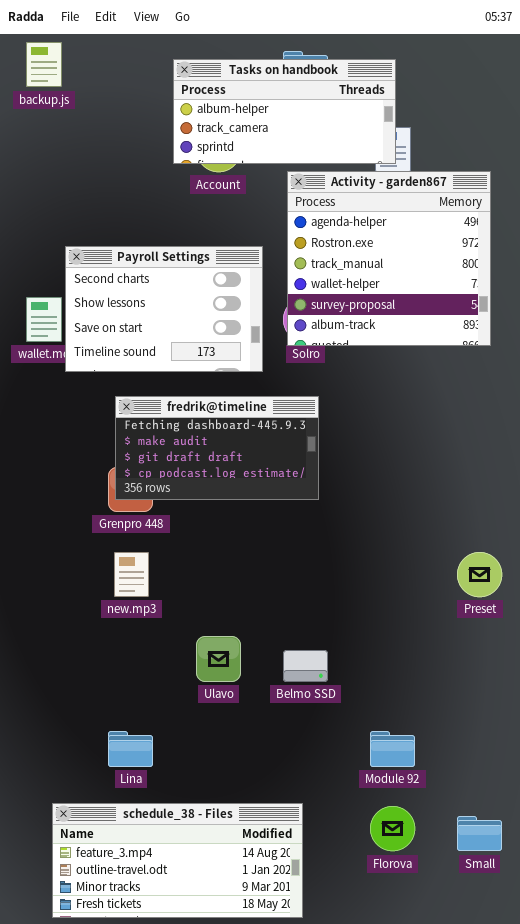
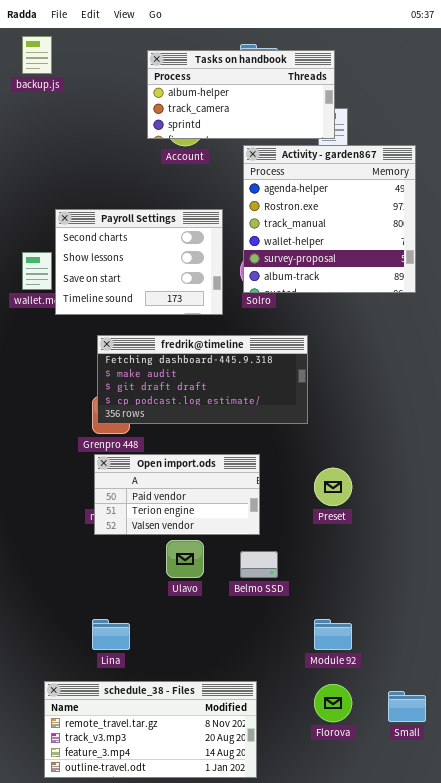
fredrik@timeline: [115,396,319,500] -> [97,335,308,424], resized
Open import.ods: none -> [94,454,260,535], opened
Preset: [457,552,502,597] -> [314,468,352,506], moved
schedule_38 - Files: [52,803,303,918] -> [44,681,257,778], scrolled up 2 rows

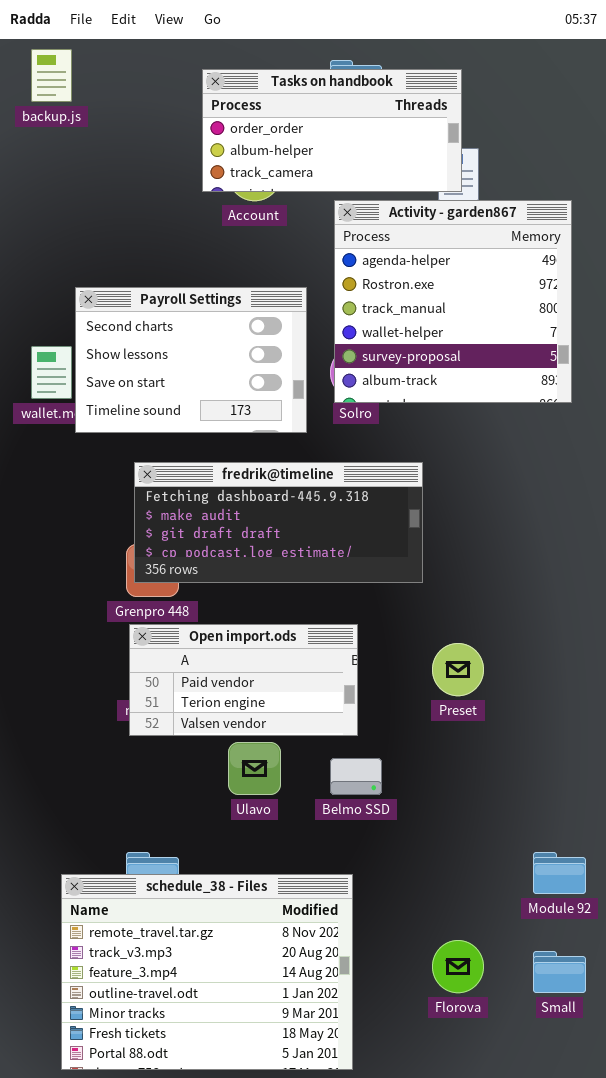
Tasks on handbook: [147,50,335,139] -> [202,69,462,192], scrolled up 1 row
Module 92: [314,619,352,650] -> [533,852,586,894], moved
schedule_38 - Files: [44,681,257,778] -> [61,874,353,1070], resized

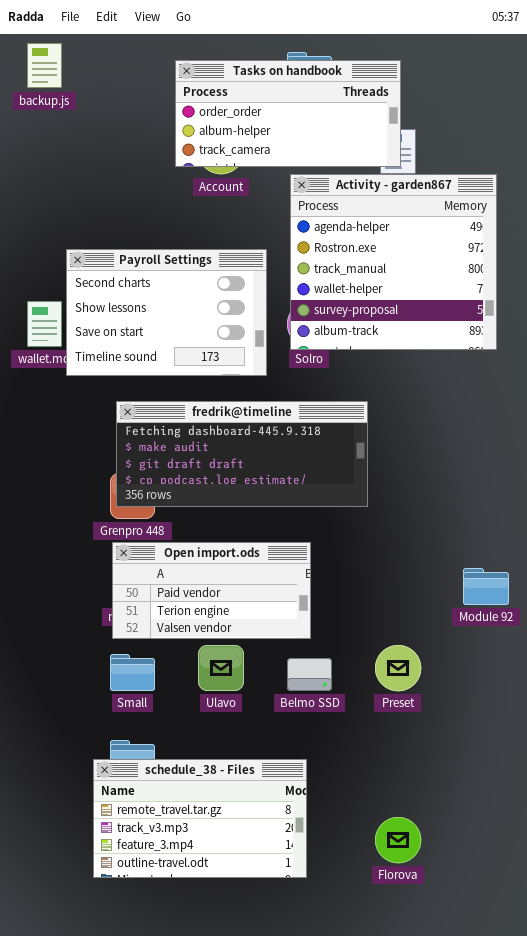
Preset: [432,643,484,696] -> [375,645,421,691], moved
Module 92: [533,852,586,894] -> [463,568,509,605], moved
schedule_38 - Files: [61,874,353,1070] -> [93,759,307,878], resized
Small: [533,951,586,993] -> [110,654,155,691], moved

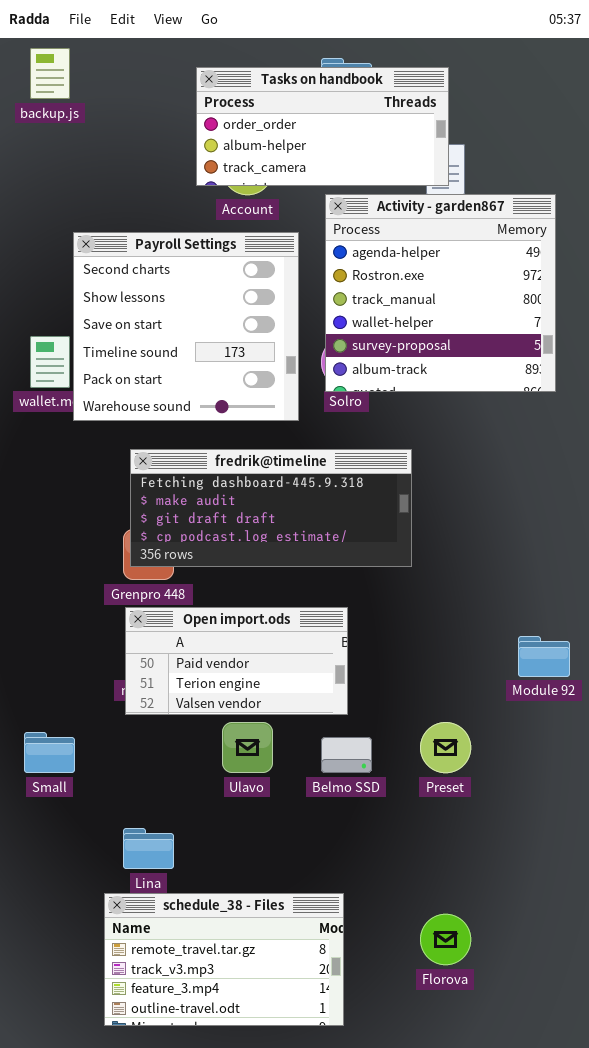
Payroll Settings: [66,249,267,376] -> [73,232,299,421], resized
Small: [110,654,155,691] -> [24,732,75,773], moved
schedule_38 - Files: [93,759,307,878] -> [104,893,344,1026], moved

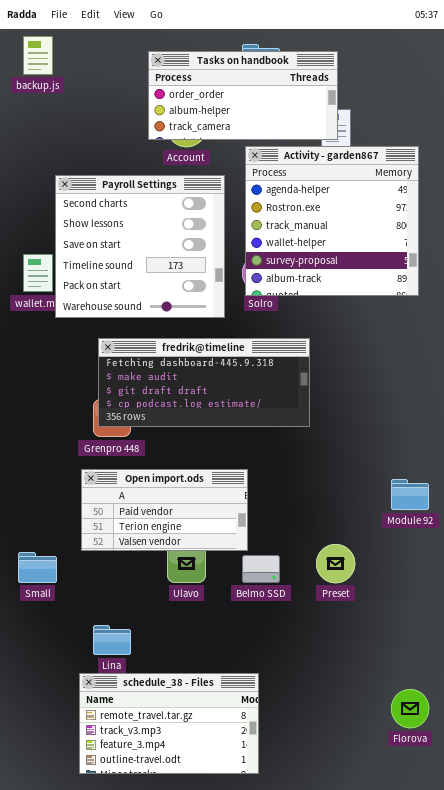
Open import.ods: [125,607,348,715] -> [81,469,248,551], moved
Florova: [420,914,471,965] -> [391,689,429,728], moved

